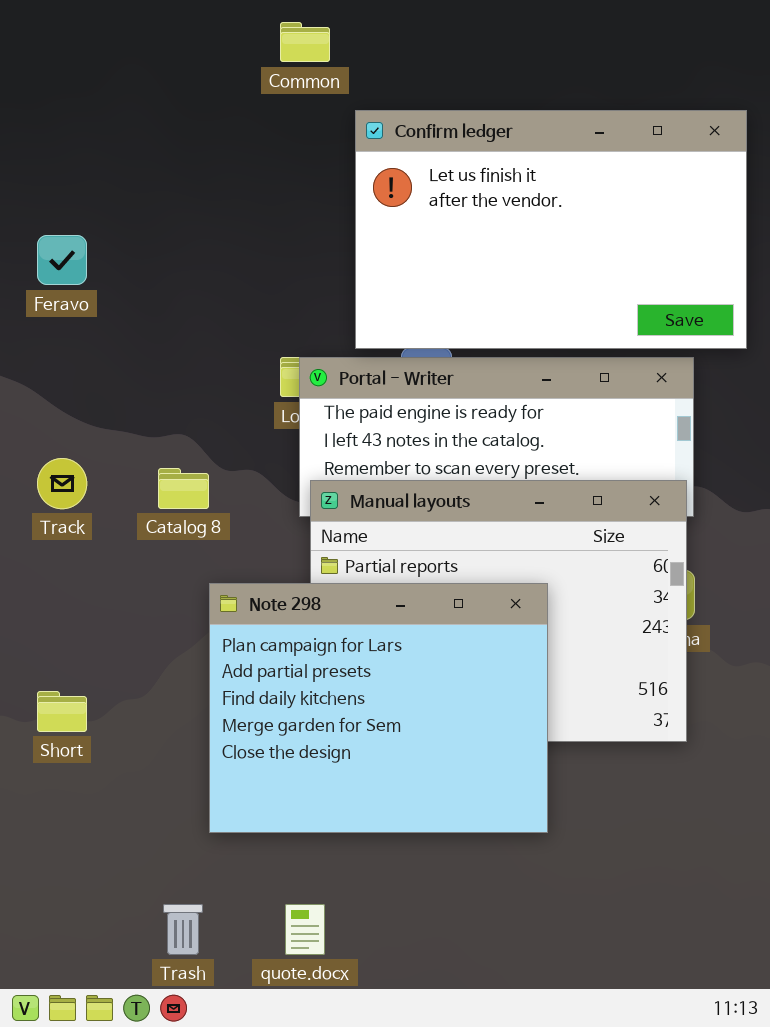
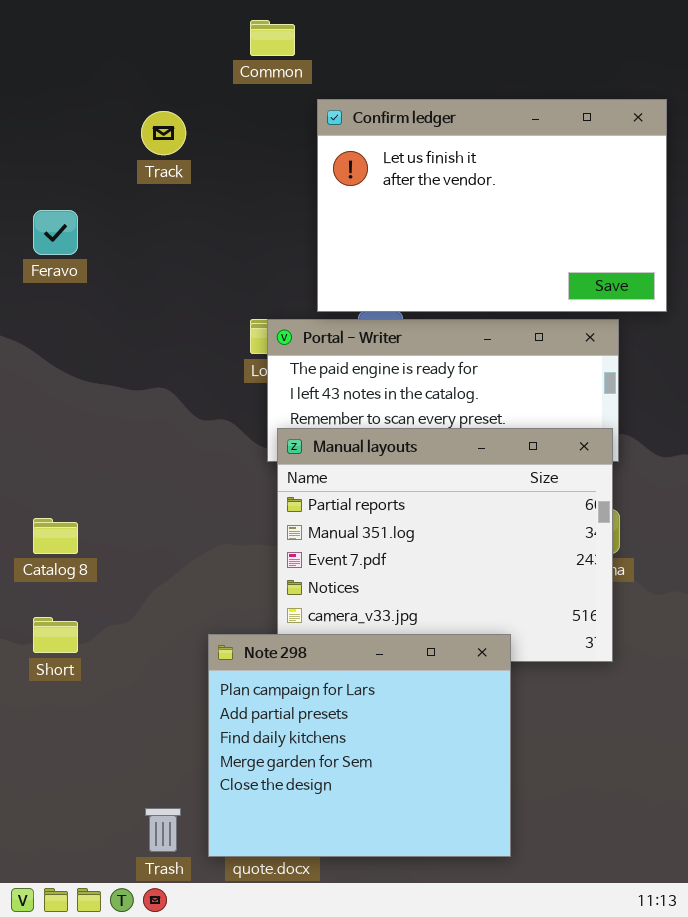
Track: [37,458,87,509] -> [141,111,186,155], moved
Catalog 8: [158,468,209,509] -> [33,518,78,554], moved
Note 298: [209,583,548,833] -> [208,634,511,857], moved

